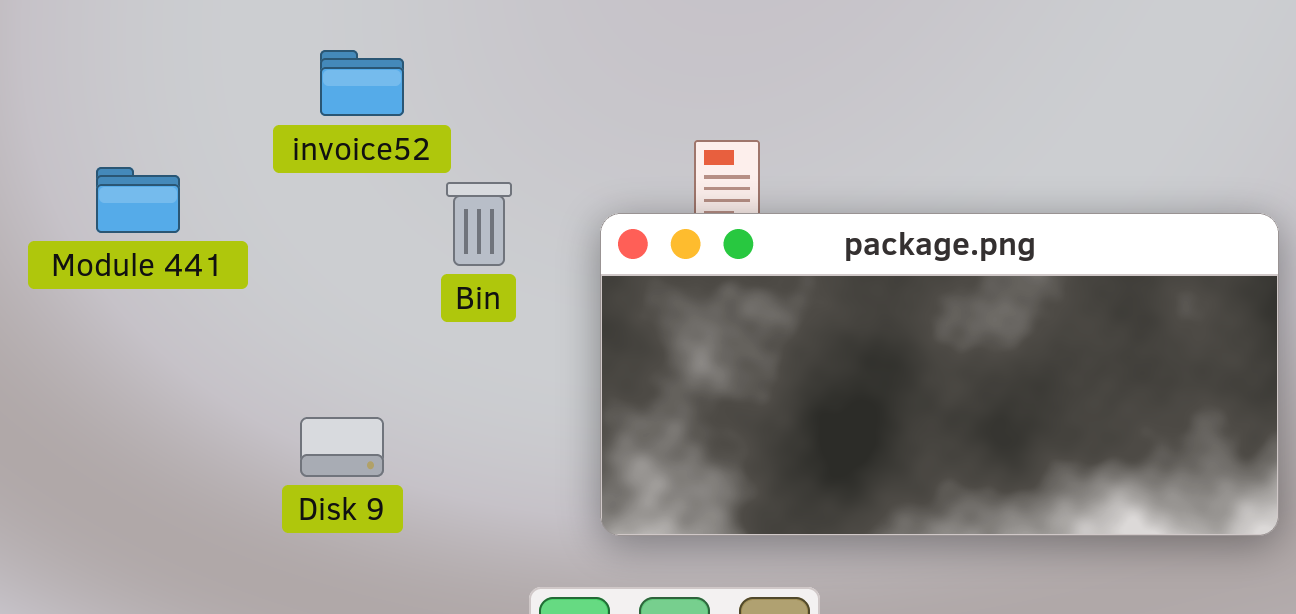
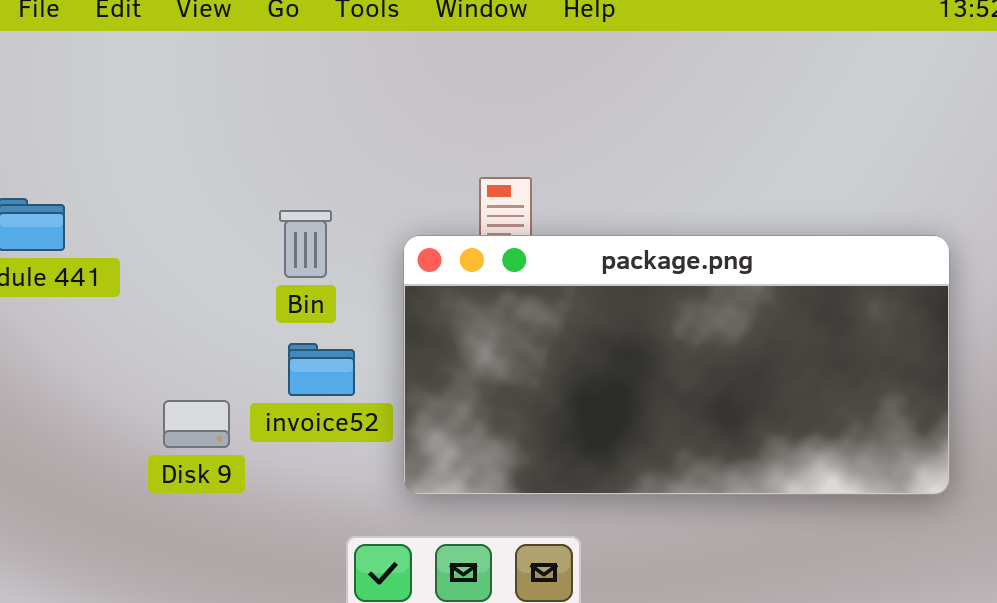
invoice52: [320,50,404,116] -> [288,343,355,396], moved

